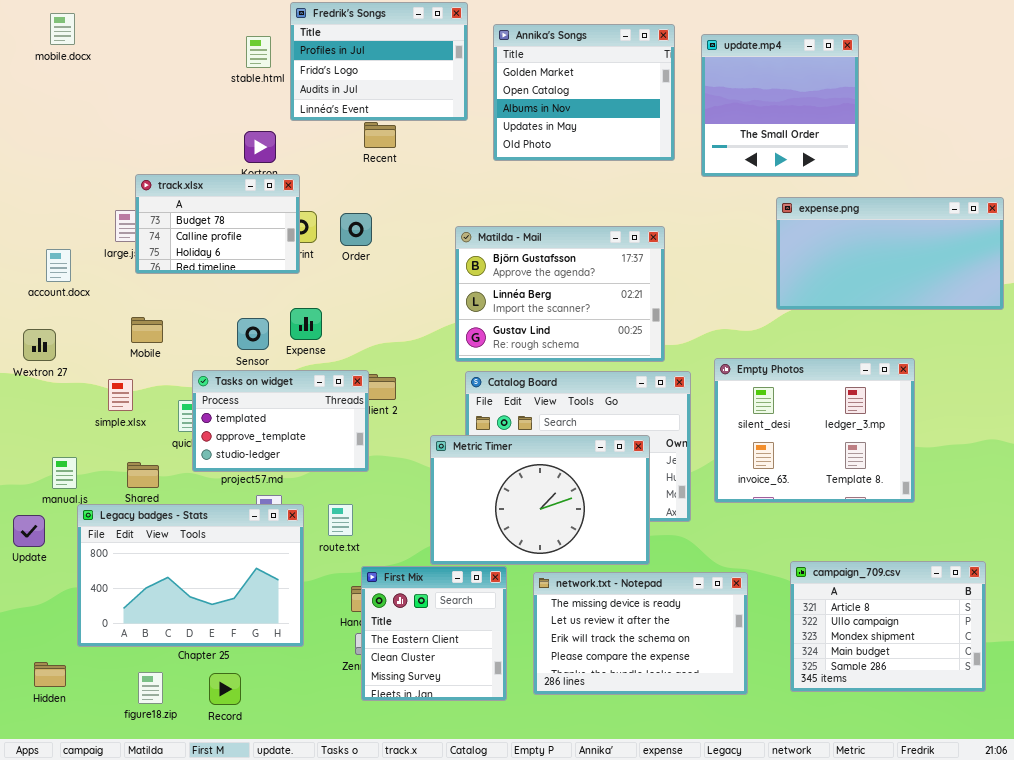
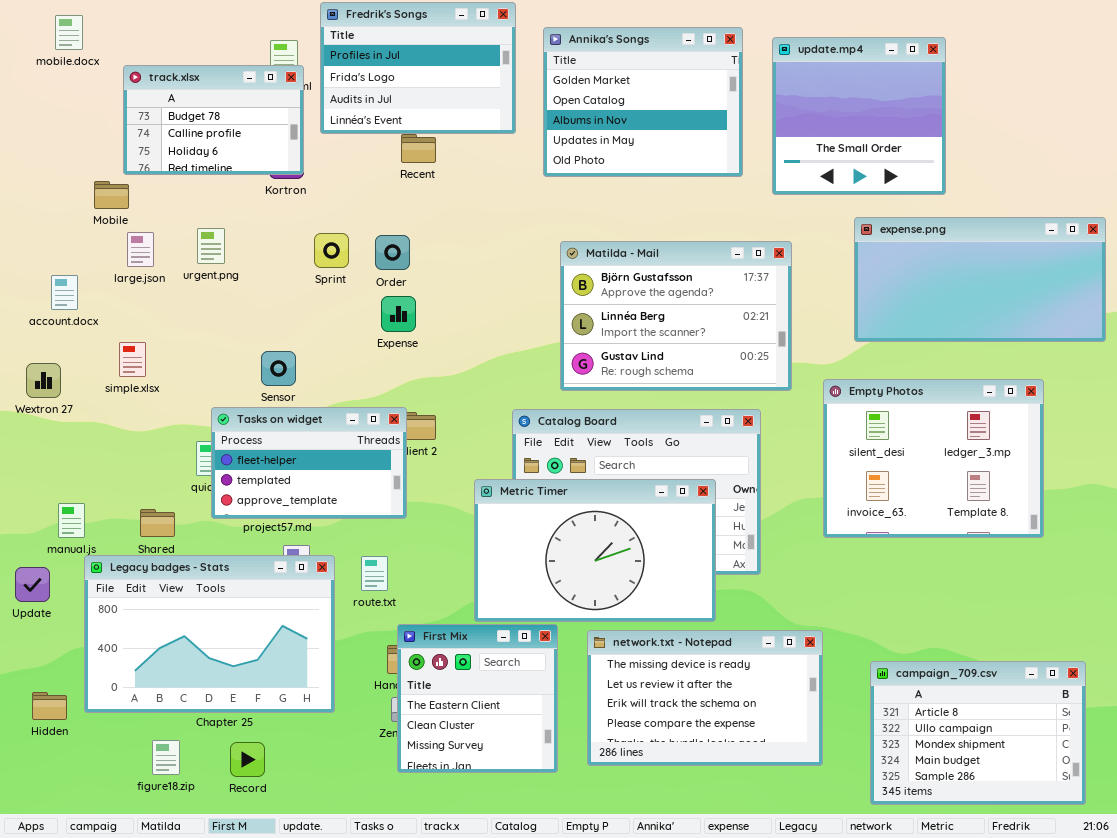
track.xlsx: [135,174,300,274] -> [123,65,304,175], moved
Matilda - Mail: [455,226,665,362] -> [560,241,792,391], moved
Expense: [290,308,322,340] -> [381,296,416,332], moved
Mobile: [131,317,163,343] -> [94,181,129,209], moved
Empty Photos: [714,358,915,503] -> [823,379,1044,538], moved
Tasks on widget: [192,370,369,472] -> [211,407,407,519], scrolled up 1 row
simple.xlsx: [108,379,133,411] -> [119,342,146,377], moved
campaign_709.csv: [790,561,986,692] -> [870,661,1086,805], moved
Hidden: [34,662,66,687] -> [32,692,67,720], moved

